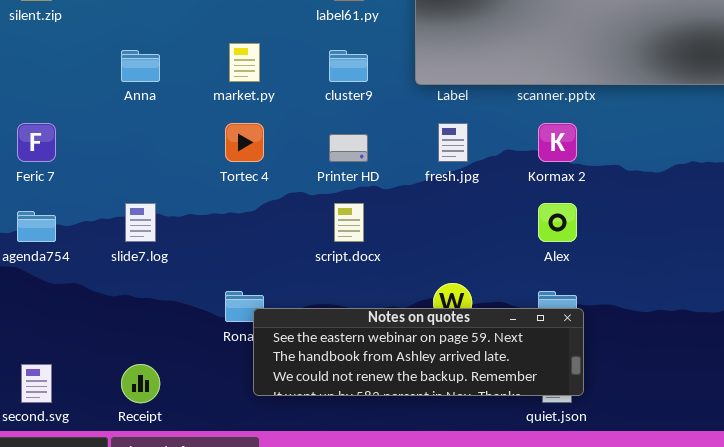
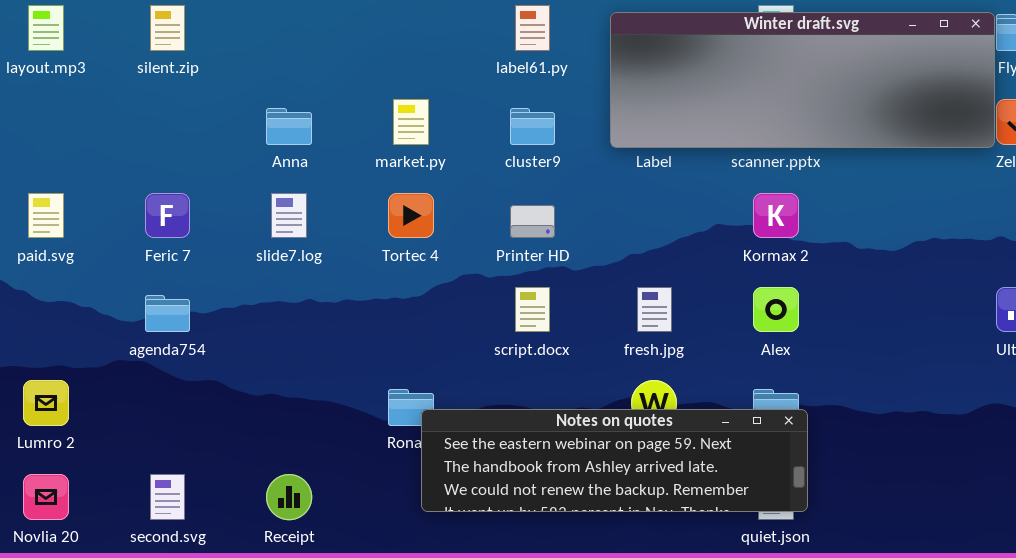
fresh.jpg: [438,123,468,162] -> [637,287,672,332], moved
slide7.log: [125,203,156,242] -> [271,193,307,238], moved

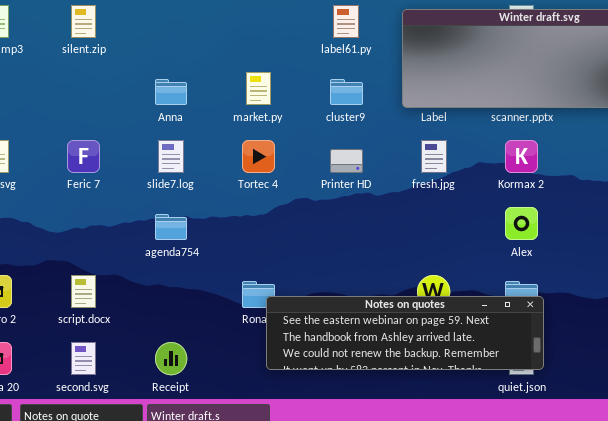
script.docx: [515,287,550,332] -> [71,275,96,308], moved
fresh.jpg: [637,287,672,332] -> [421,140,447,173], moved
agenda754: [145,295,190,332] -> [155,214,187,240], moved

